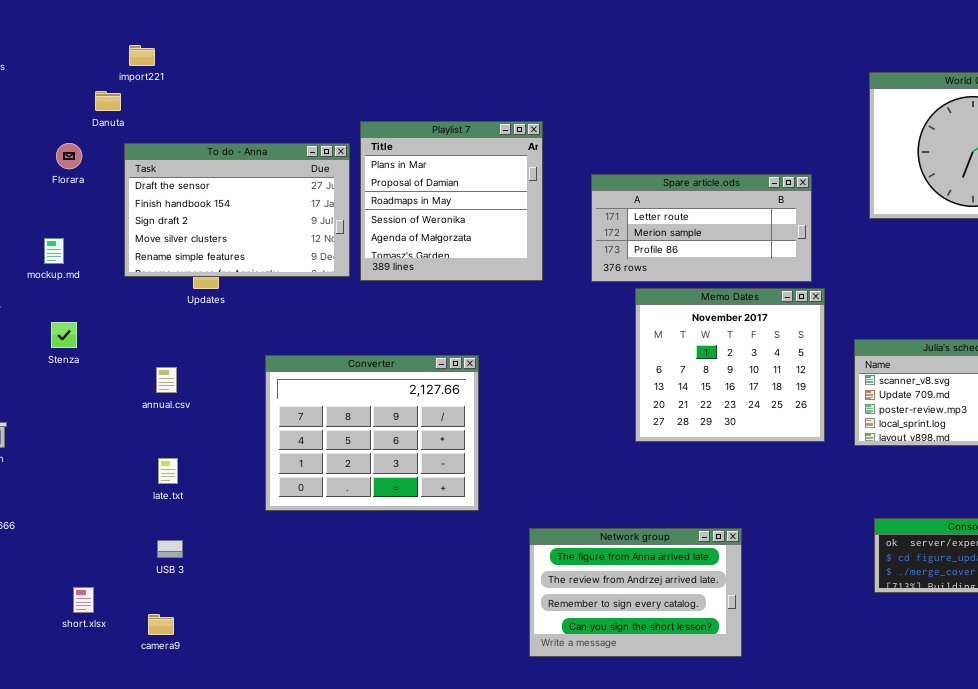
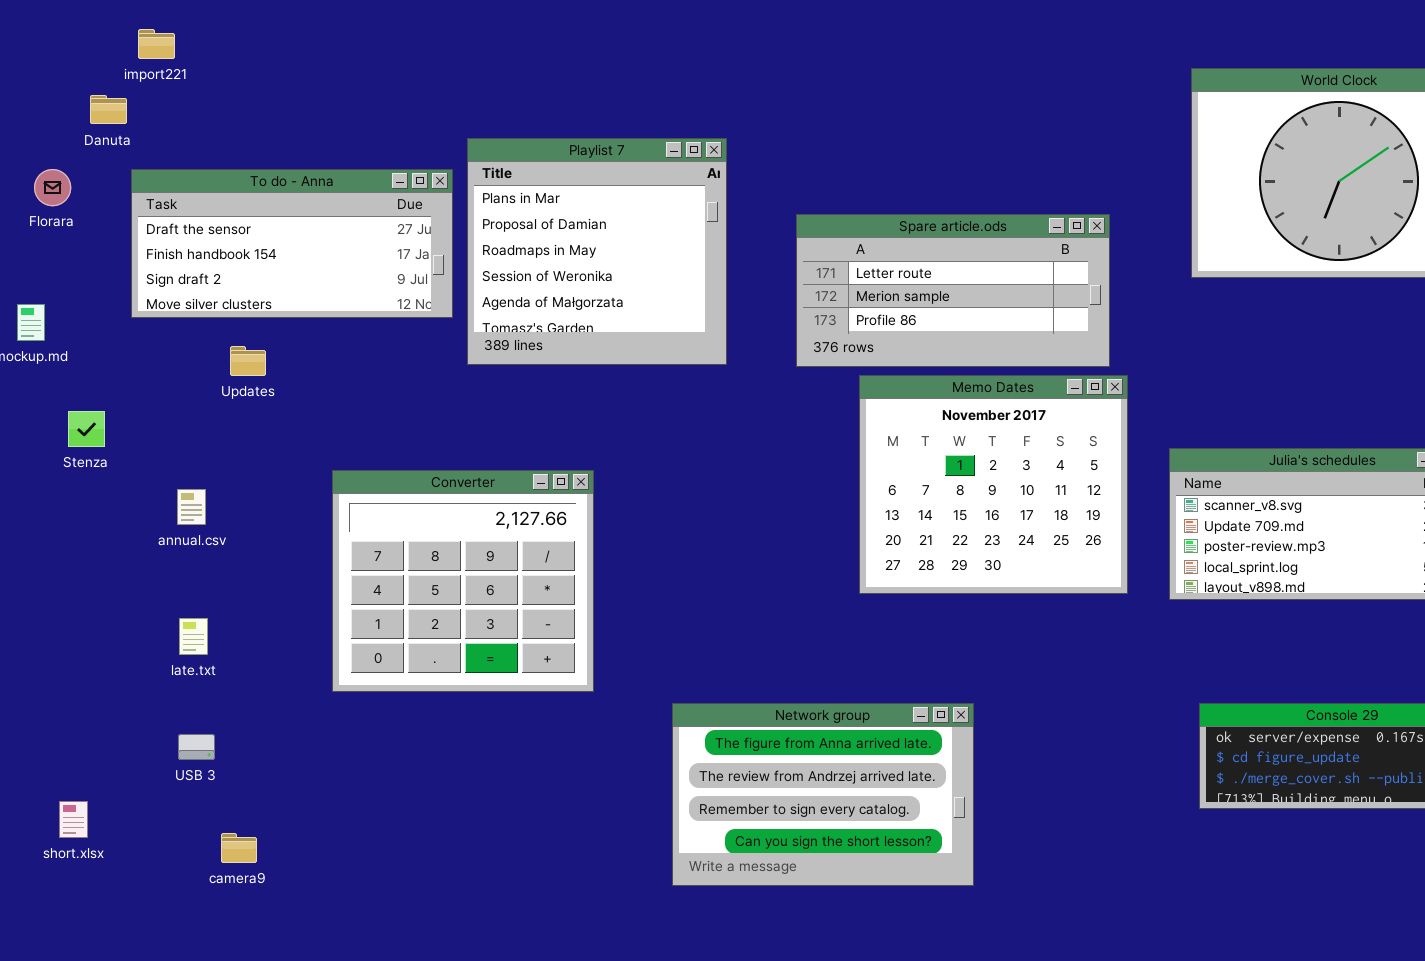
To do - Anna: [124,143,350,277] -> [131,169,453,318], resized
Stenza: [51,322,77,348] -> [68,411,105,447], moved
Converter: [265,355,479,511] -> [332,470,594,692], resized
Network group: [529,528,742,657] -> [672,703,974,886], moved
camera9: [148,614,174,635] -> [221,833,257,863], moved

